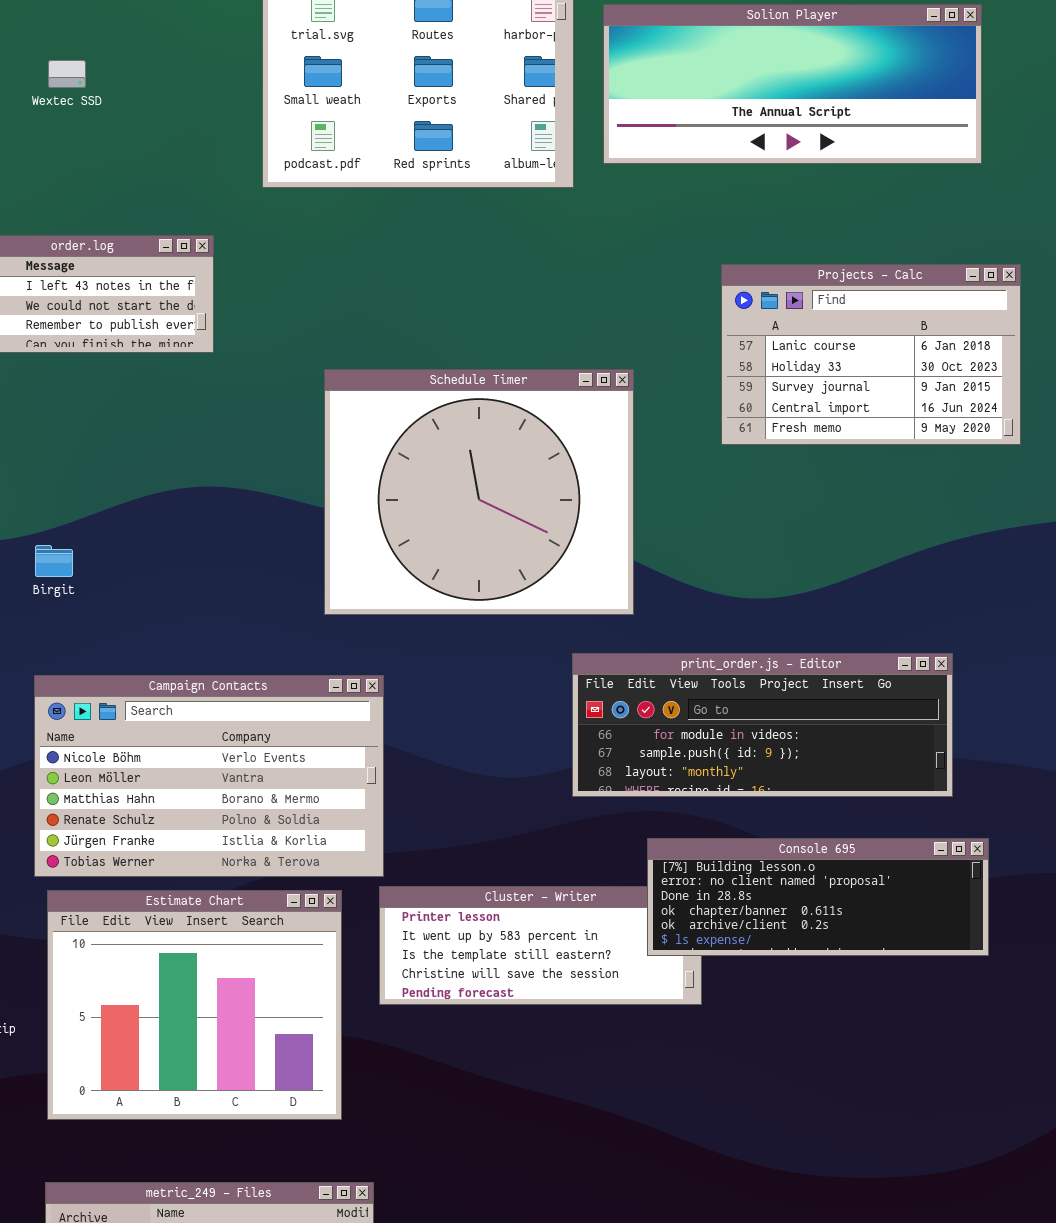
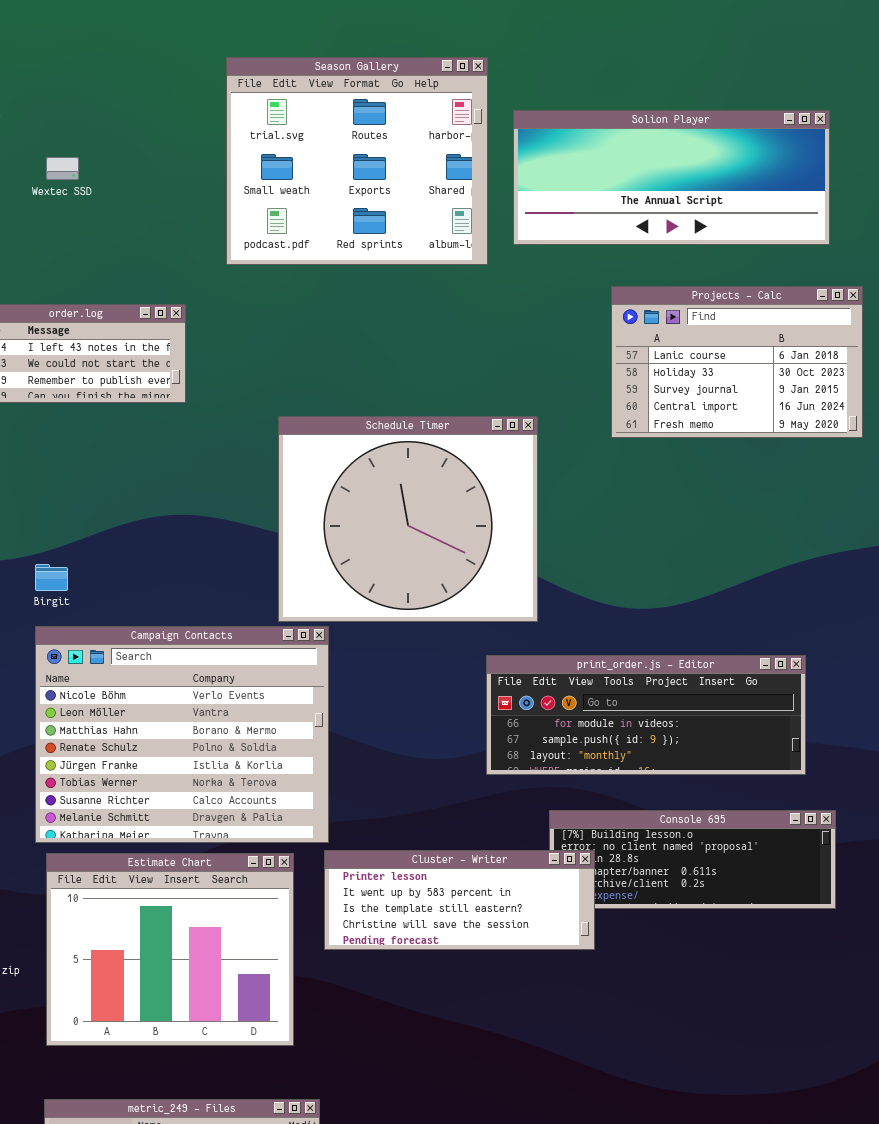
Projects - Calc: [721,264,1021,445] -> [611,286,863,438], moved
Campaign Contacts: [34,675,384,877] -> [35,626,329,843], resized
Cluster - Writer: [379,886,702,1005] -> [324,850,595,950], raised

